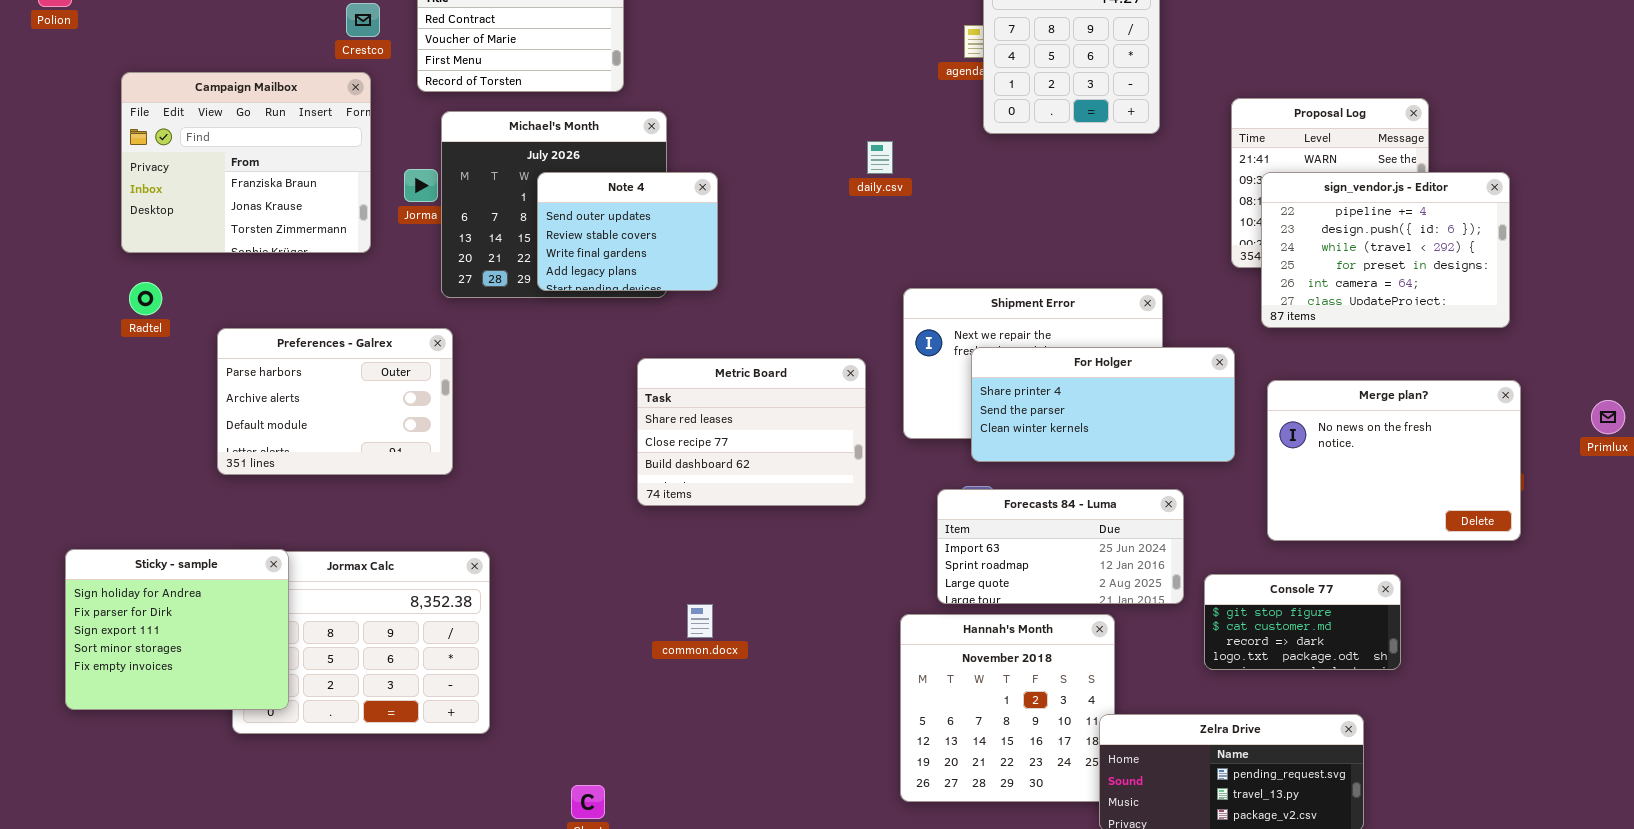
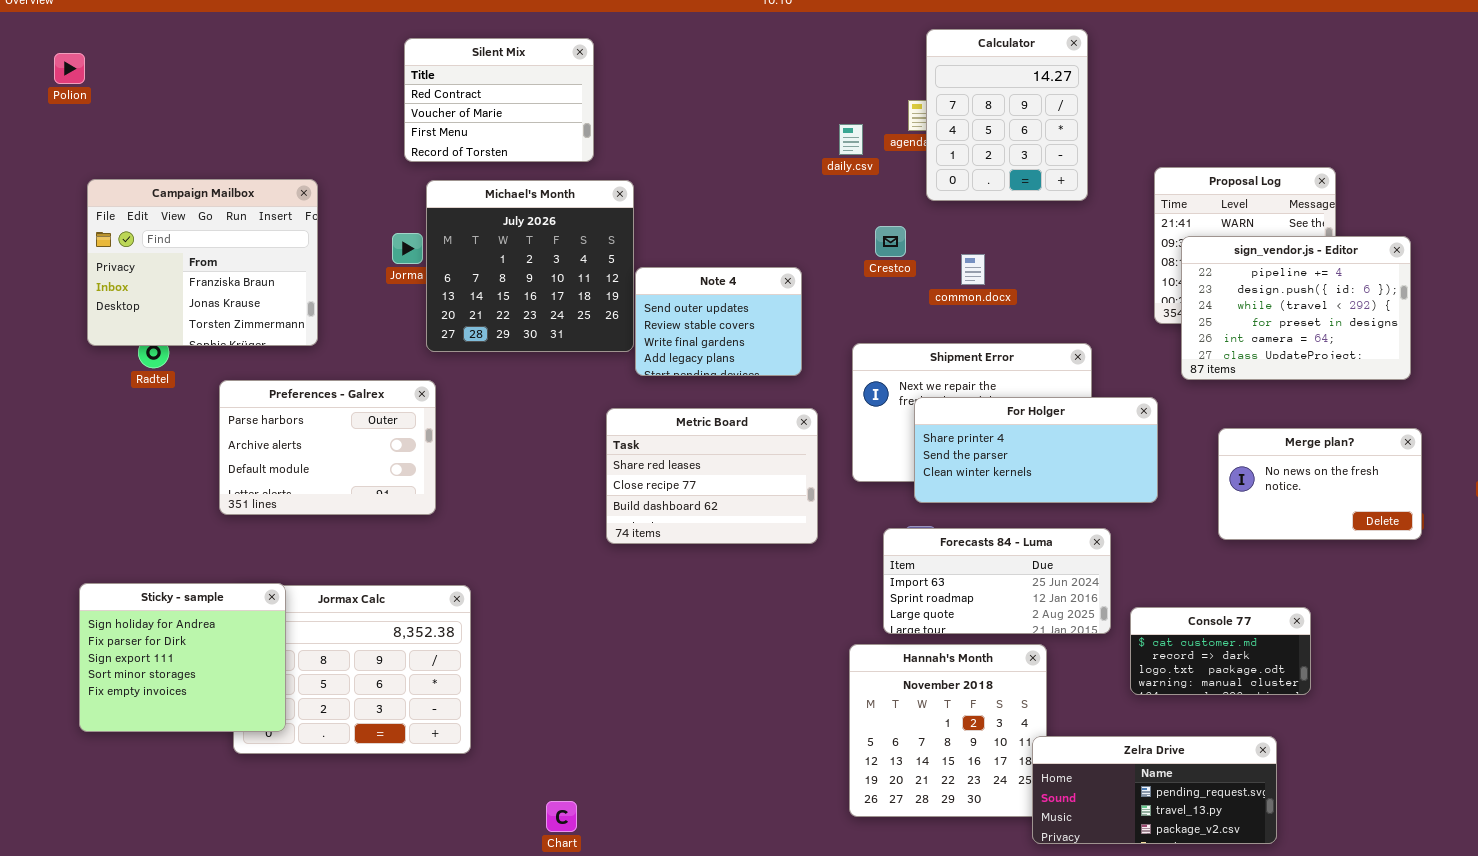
Crestco: [346,3,380,37] -> [875,226,906,257], moved
Campaign Mailbox: [121,72,371,253] -> [87,179,318,346], moved
daily.csv: [867,141,893,174] -> [839,124,863,155], moved
Note 4: [537,172,718,291] -> [635,267,802,376], moved
Merge plan?: [1267,380,1521,541] -> [1218,428,1422,540], resized
Console 77: [1204,574,1401,670] -> [1130,607,1311,695], scrolled down 1 row
common.docx: [687,604,713,638] -> [961,254,985,285], moved

